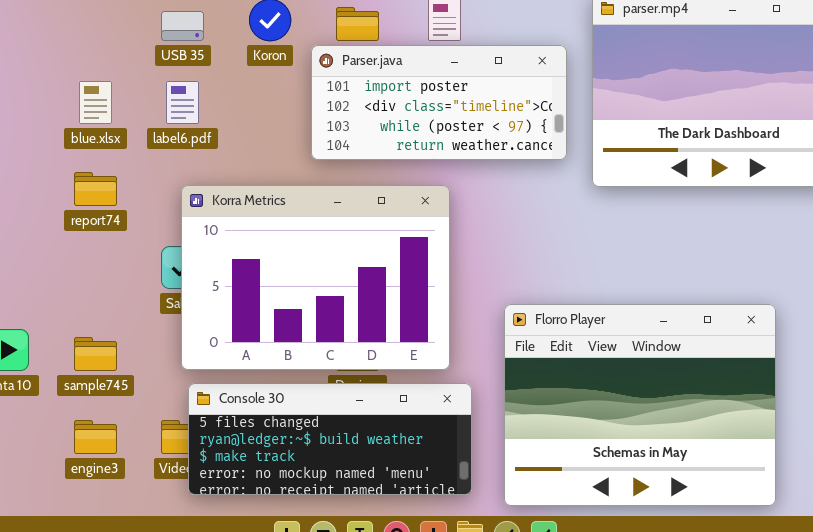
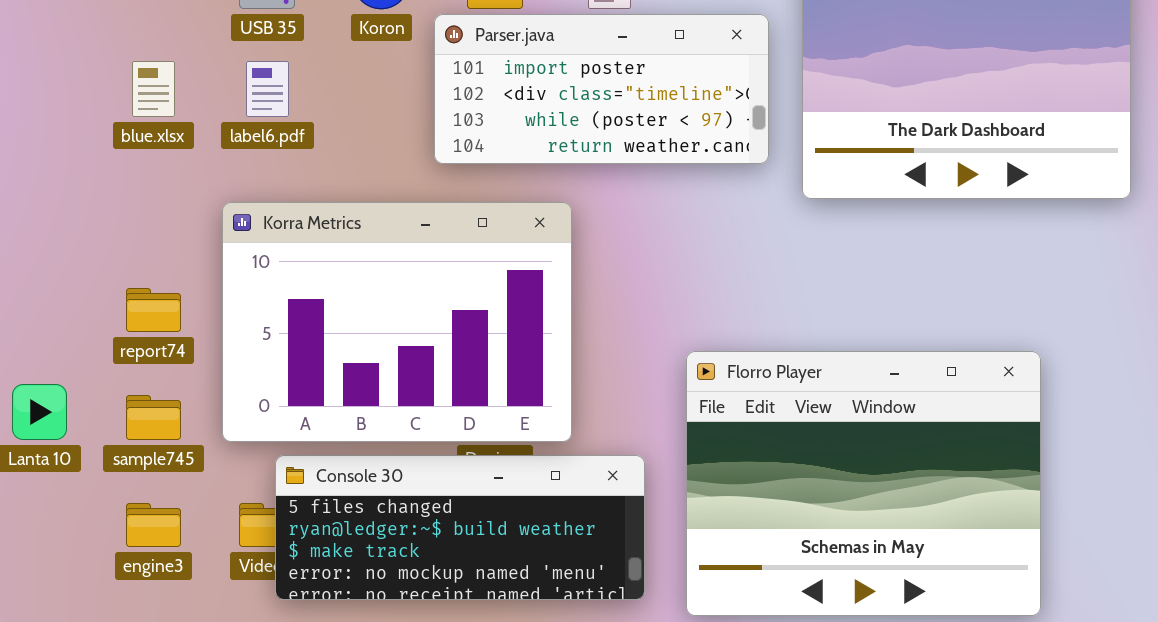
report74: [74,172,117,206] -> [126,288,181,332], moved
Korra Metrics: [181,185,450,370] -> [222,202,572,442], moved

